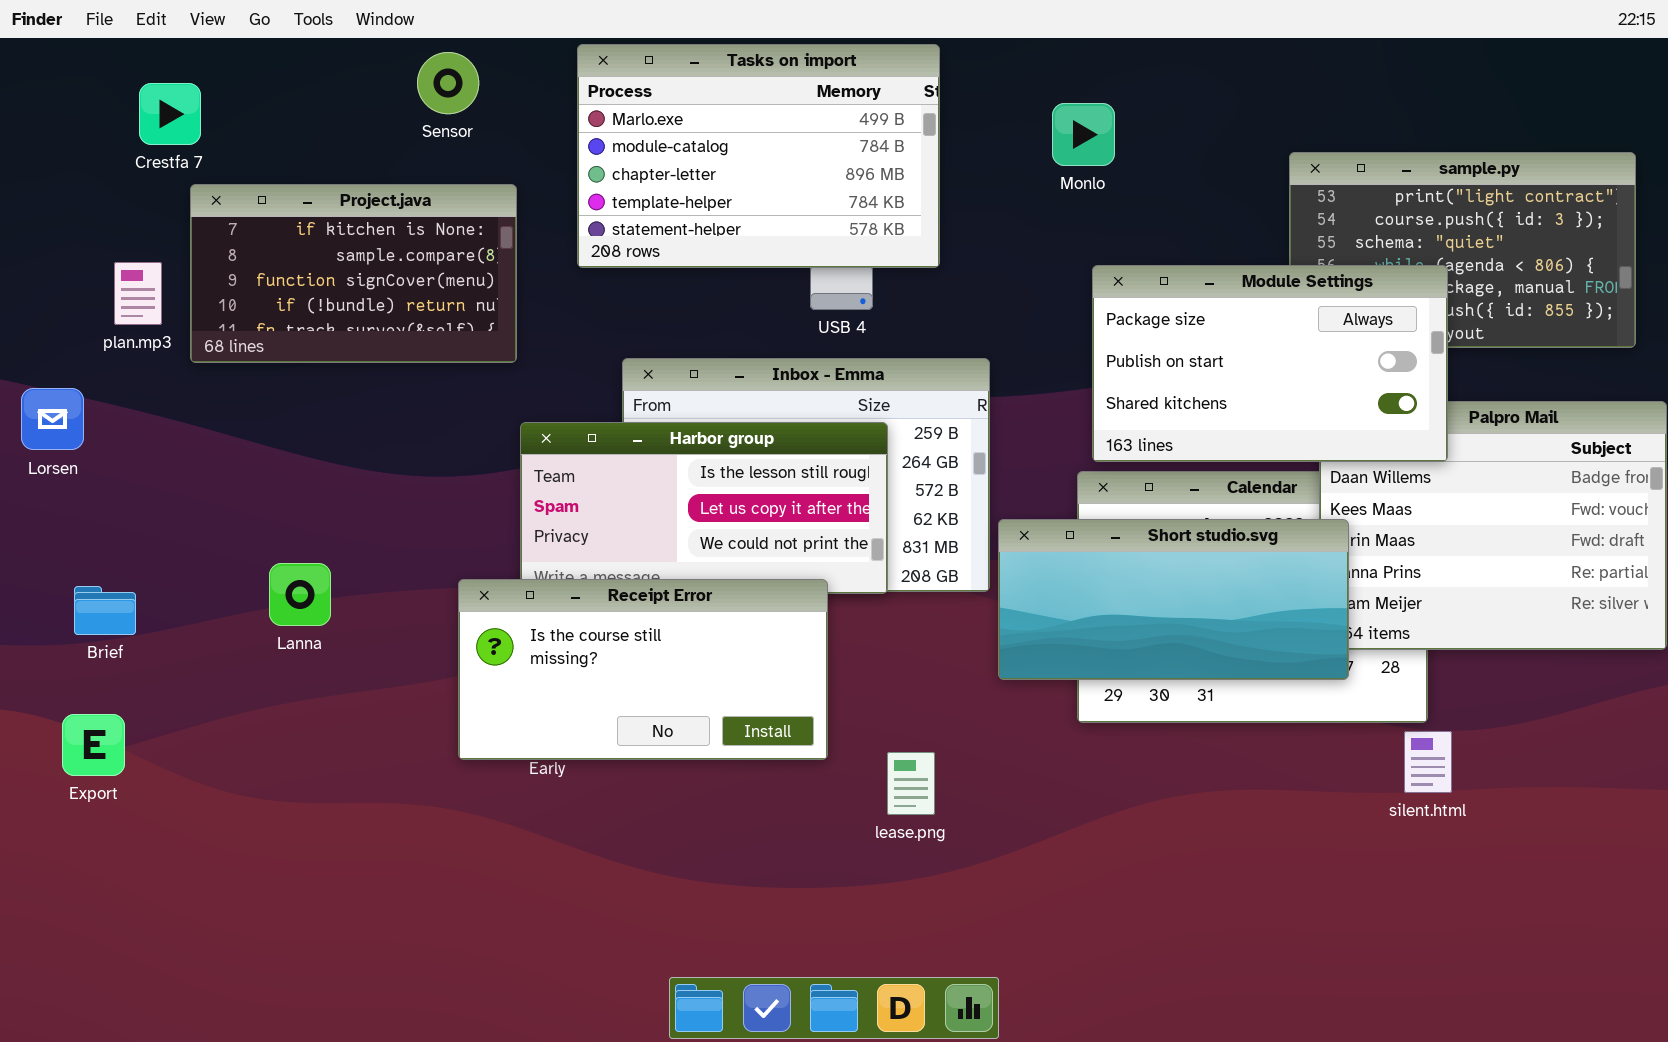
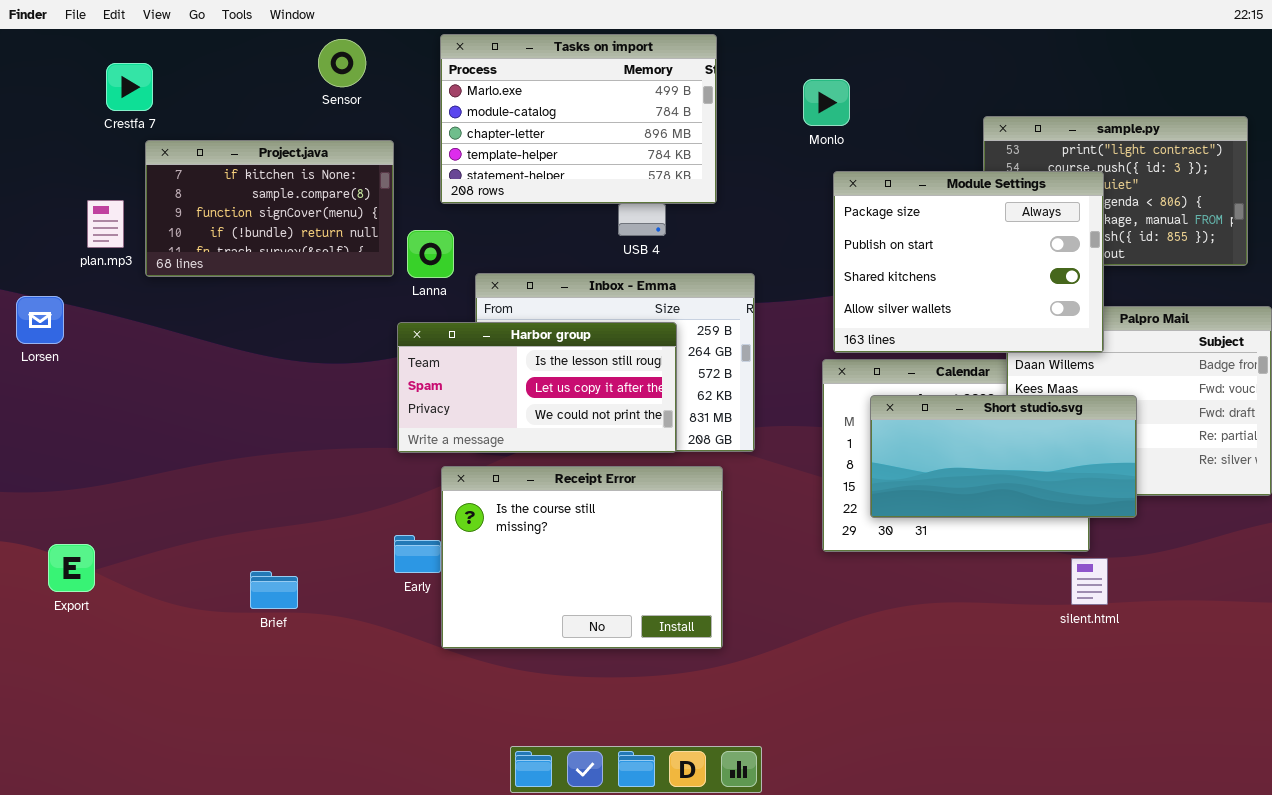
Module Settings: [1092,265,1448,462] -> [833,171,1104,353], resized
Short studio.svg: [998,519,1349,680] -> [870,395,1137,518], moved
Lanna: [269,563,331,626] -> [407,230,454,278], moved
Receipt Error: [458,579,828,760] -> [441,466,723,649], moved, resized
Brief: [74,586,136,635] -> [250,571,298,609], moved

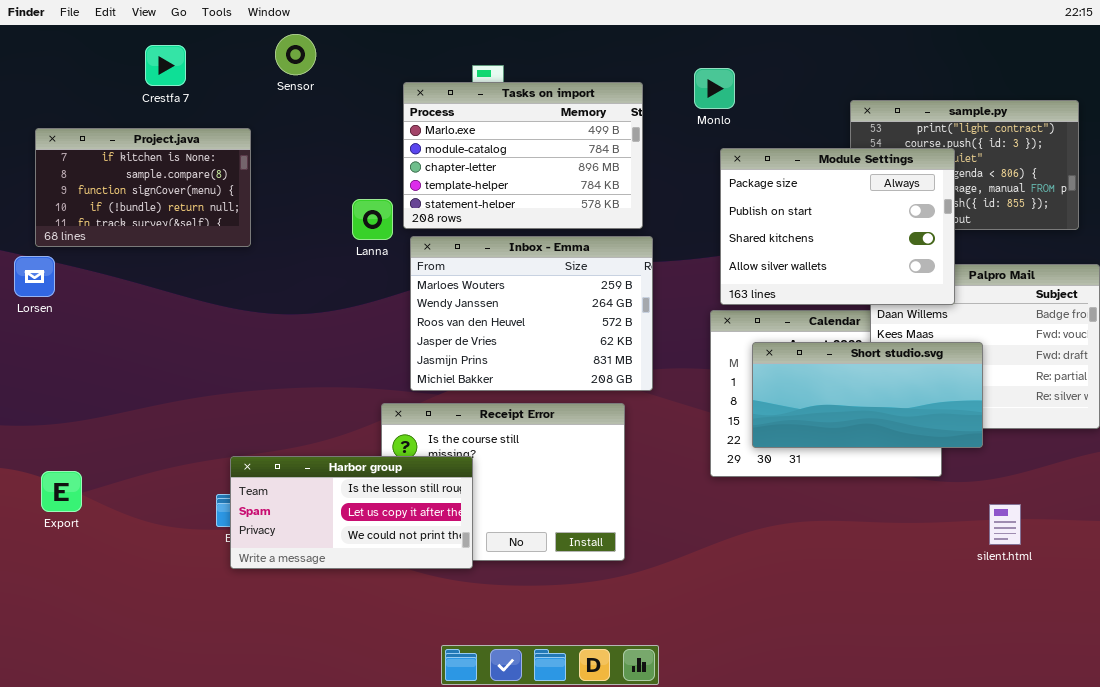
Tasks on import: [440,34,717,204] -> [403,82,643,229], moved
Crestfa 7: [106,63,153,111] -> [145,45,186,86], moved
Project.java: [145,140,394,277] -> [35,128,251,247], moved
Harbor group: [397,322,677,453] -> [230,456,473,569], moved
silent.html: [1071,558,1108,605] -> [989,504,1021,545], moved

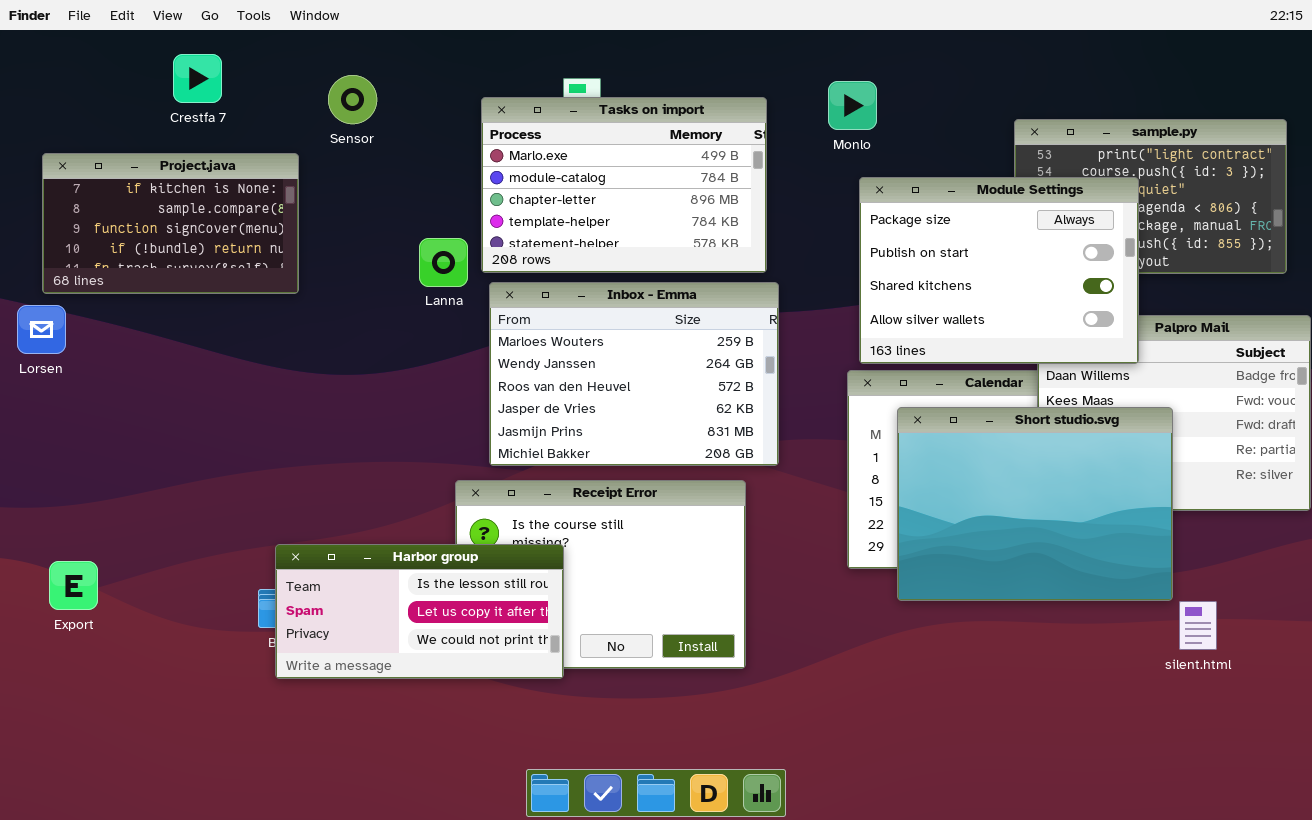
Sensor: [275,34,316,75] -> [328,75,377,124], moved
Short studio.svg: [752,342,983,448] -> [897,407,1173,601], resized

